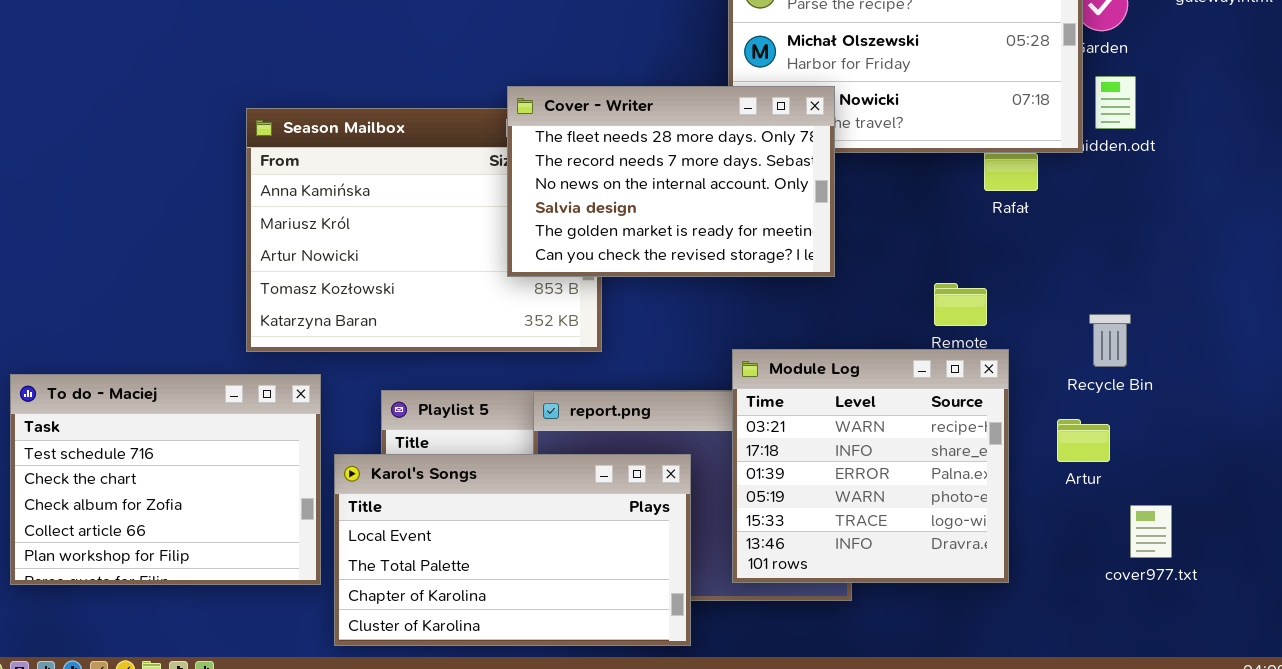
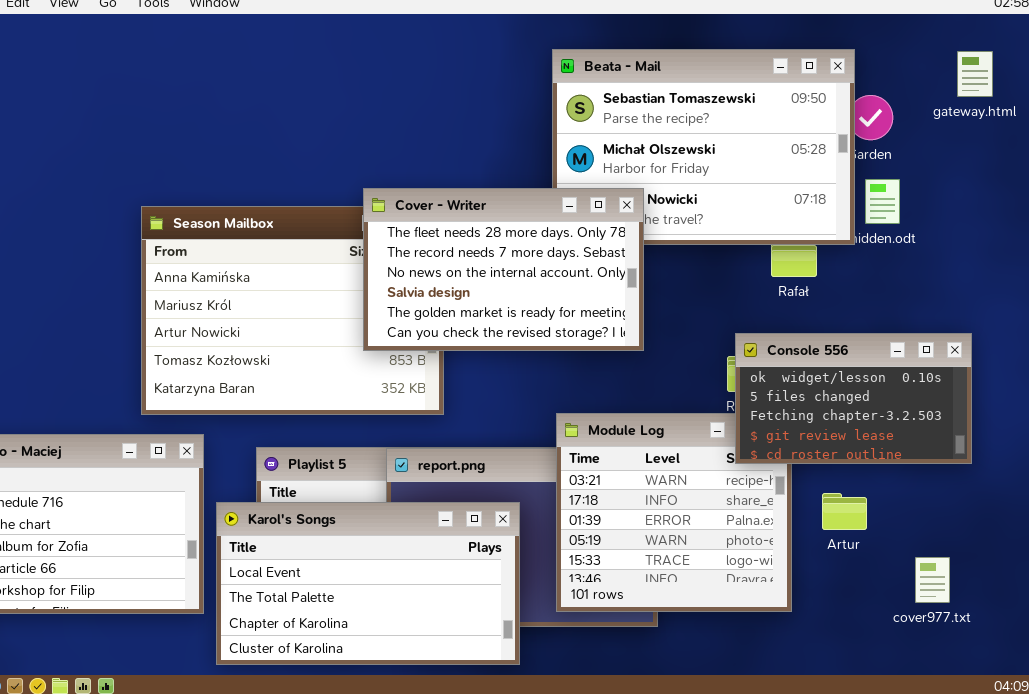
Console 556: none -> [735,333,972,464], opened
Artur: [1057,419,1110,462] -> [822,493,867,530], moved
cover977.txt: [1130,505,1172,558] -> [915,557,950,603], moved

